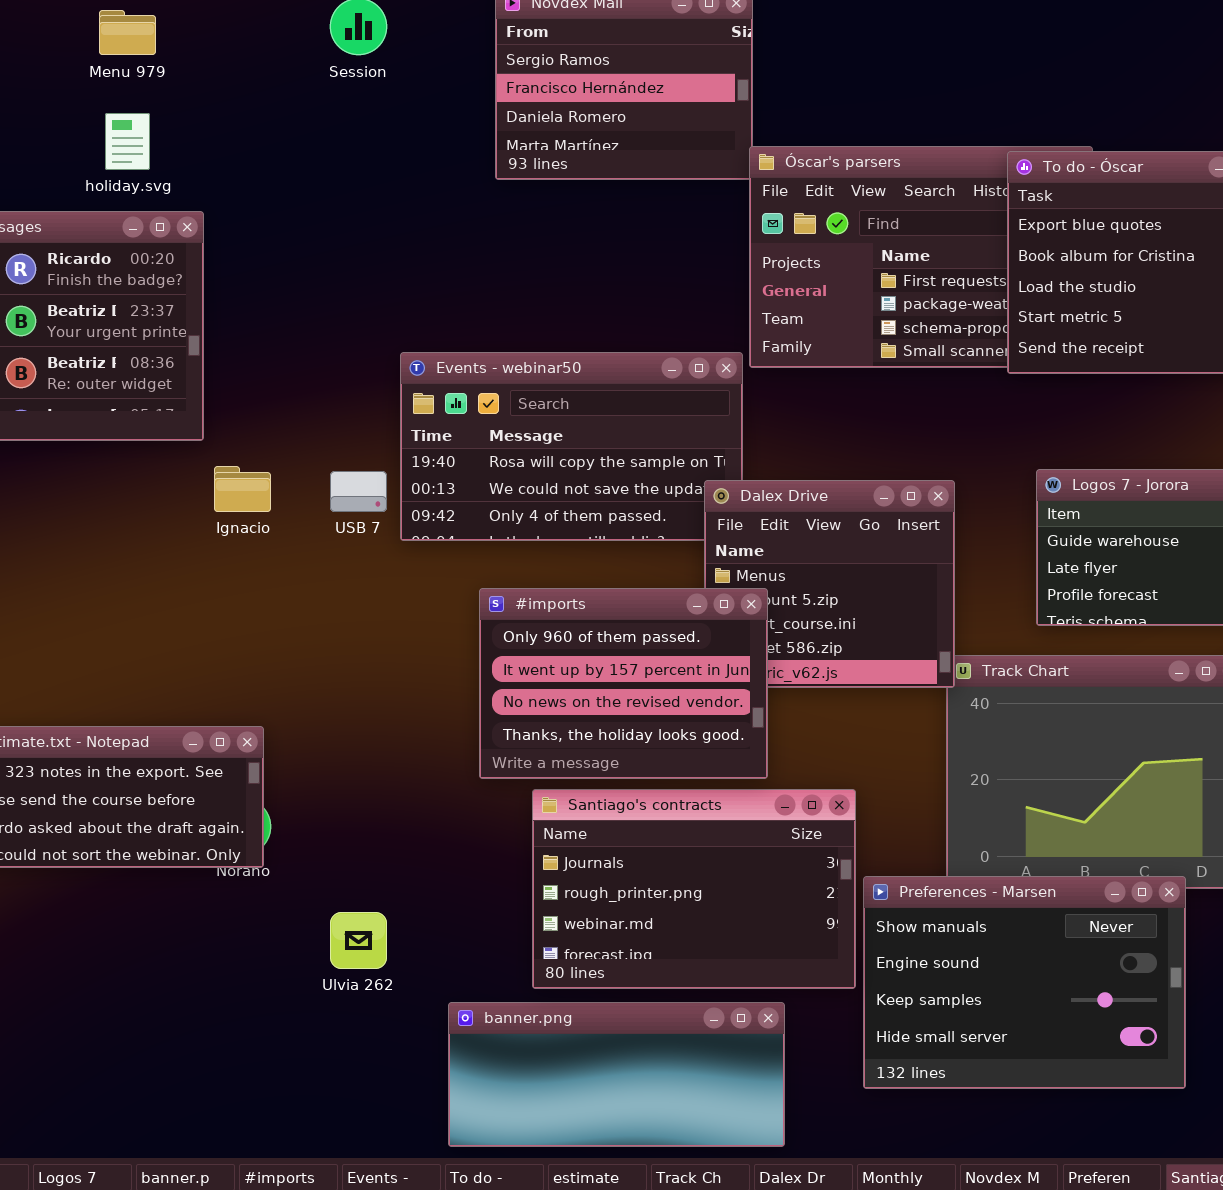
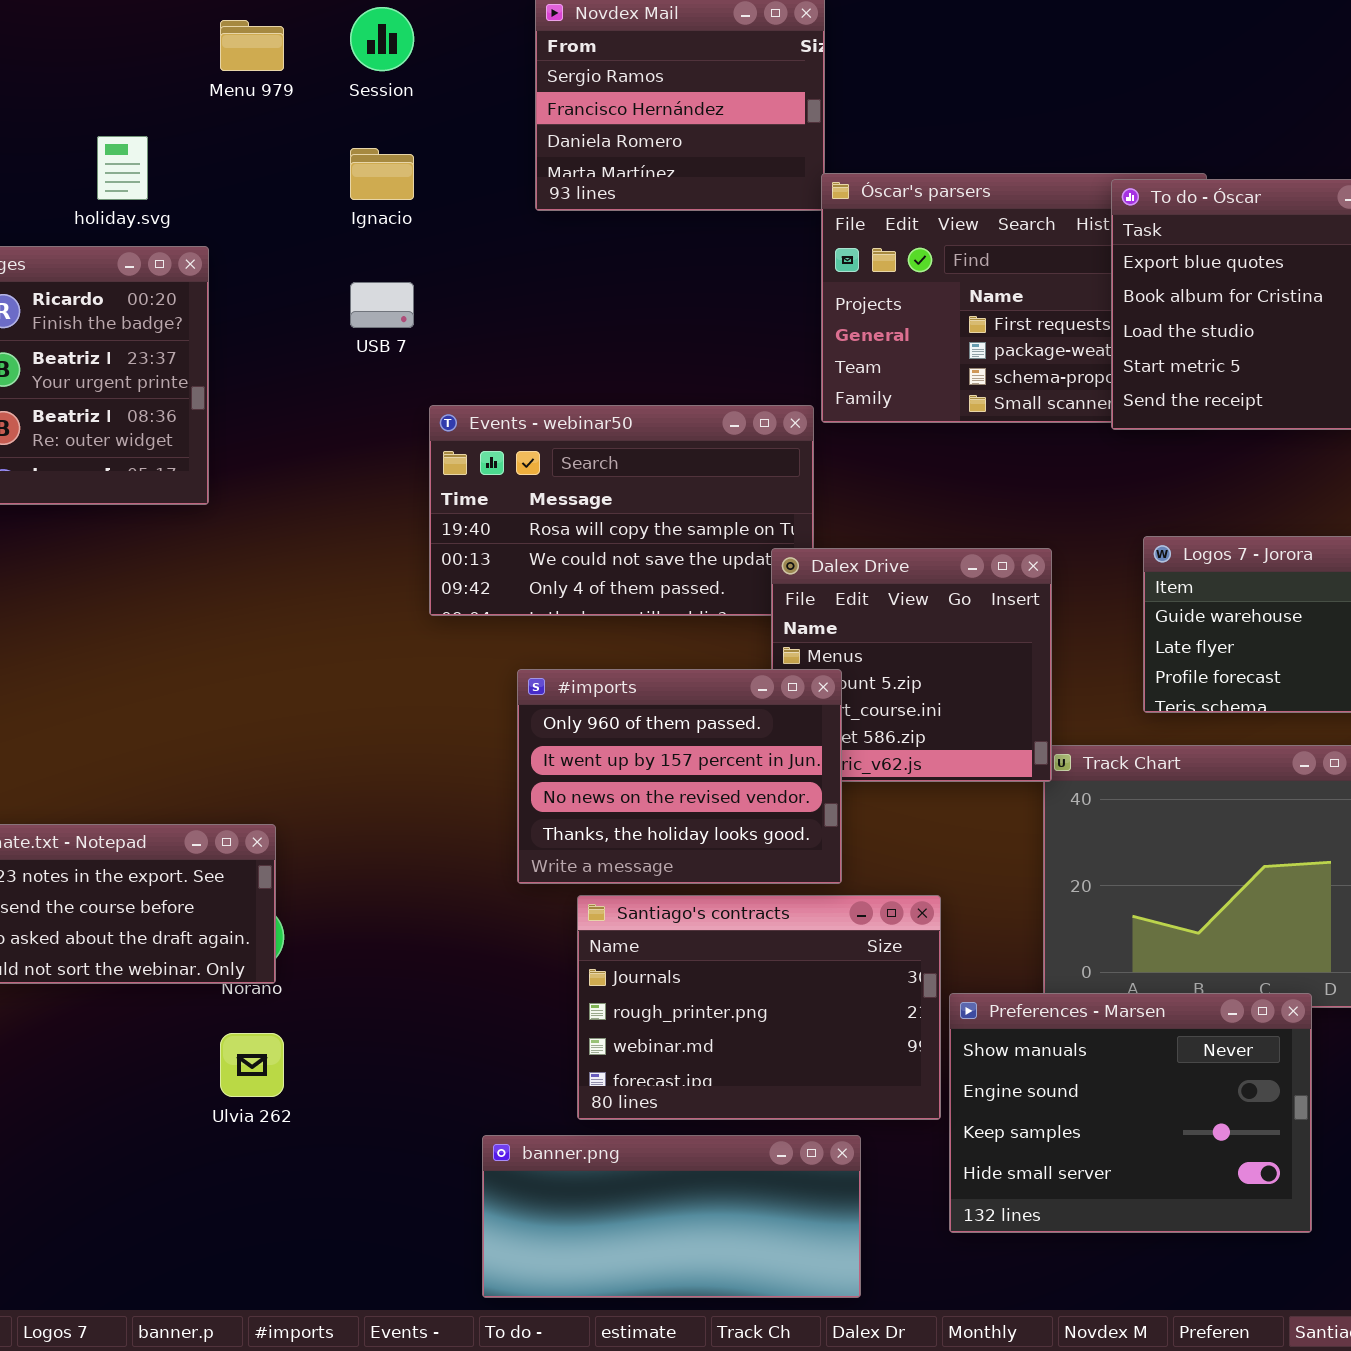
Menu 979: [99,10,156,55] -> [220,20,284,71], moved
Ignacio: [214,466,271,512] -> [350,148,414,200], moved
USB 7: [330,471,387,512] -> [350,282,414,328], moved
Ulvia 262: [330,912,387,969] -> [220,1033,284,1097], moved

